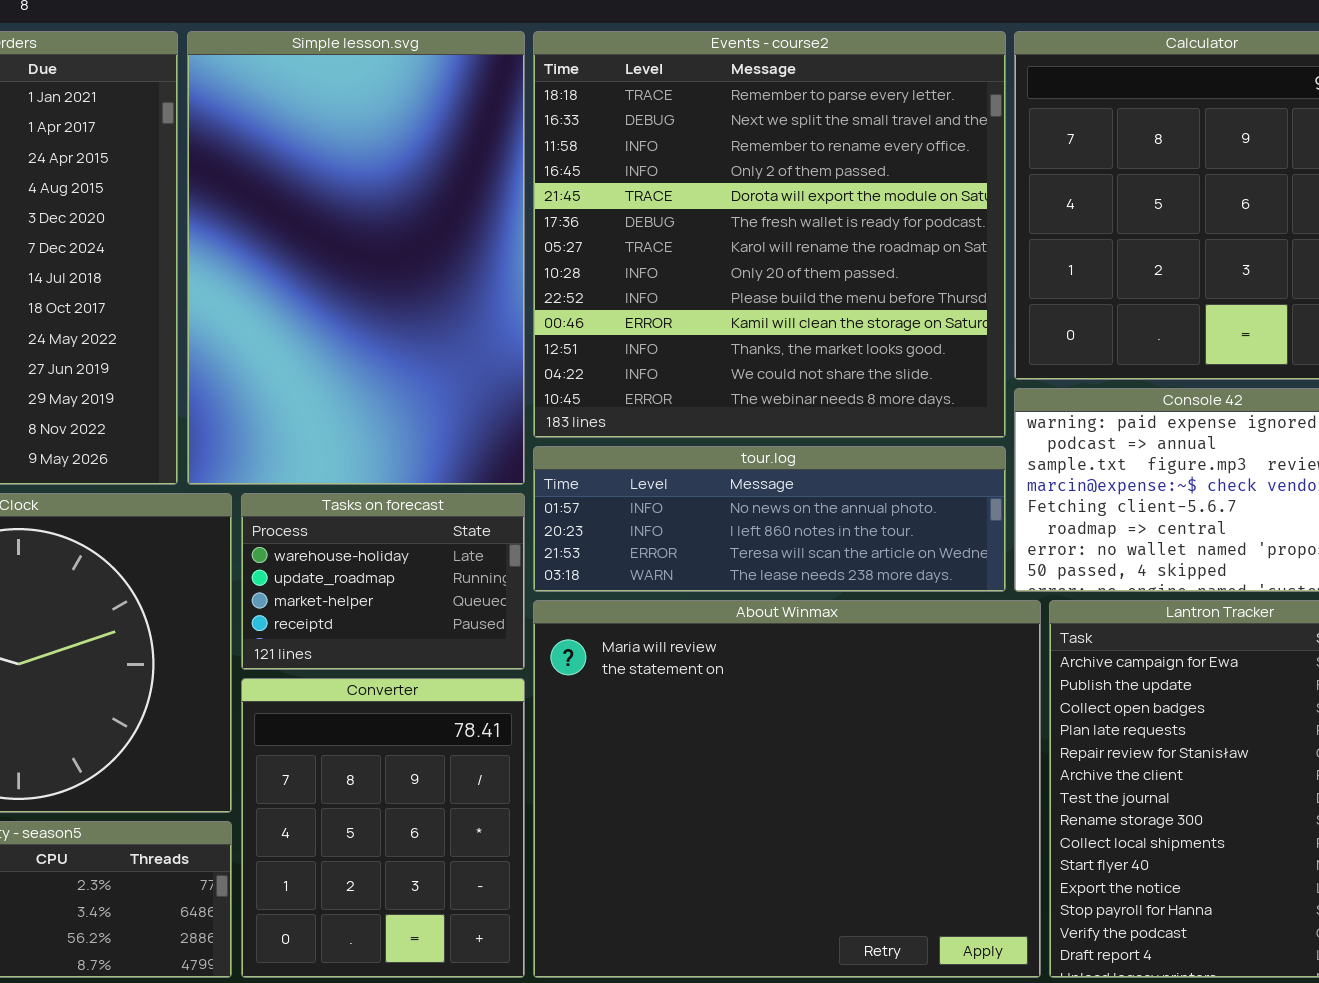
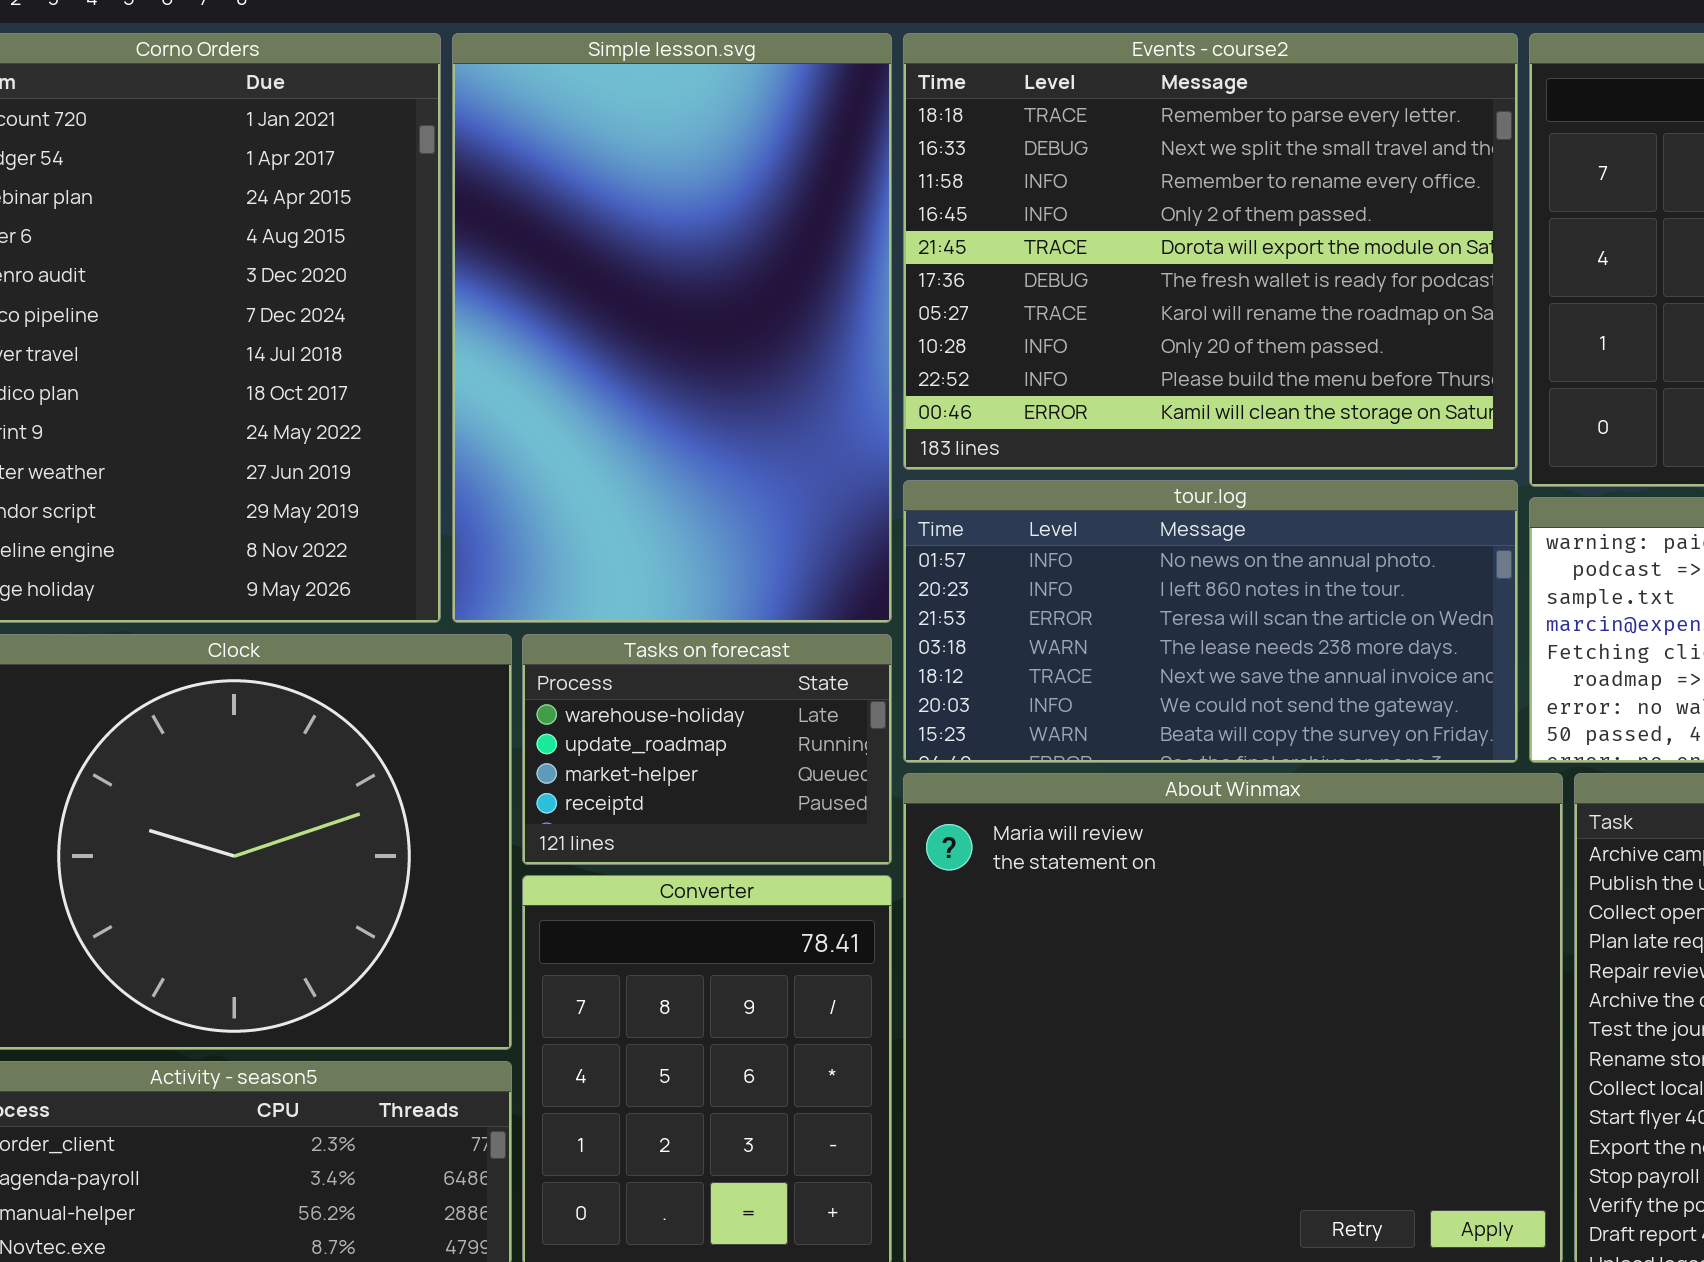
Events - course2: [533,31,1006,438] -> [903,33,1518,470], resized
tour.log: [533,446,1006,592] -> [903,480,1518,763], resized

